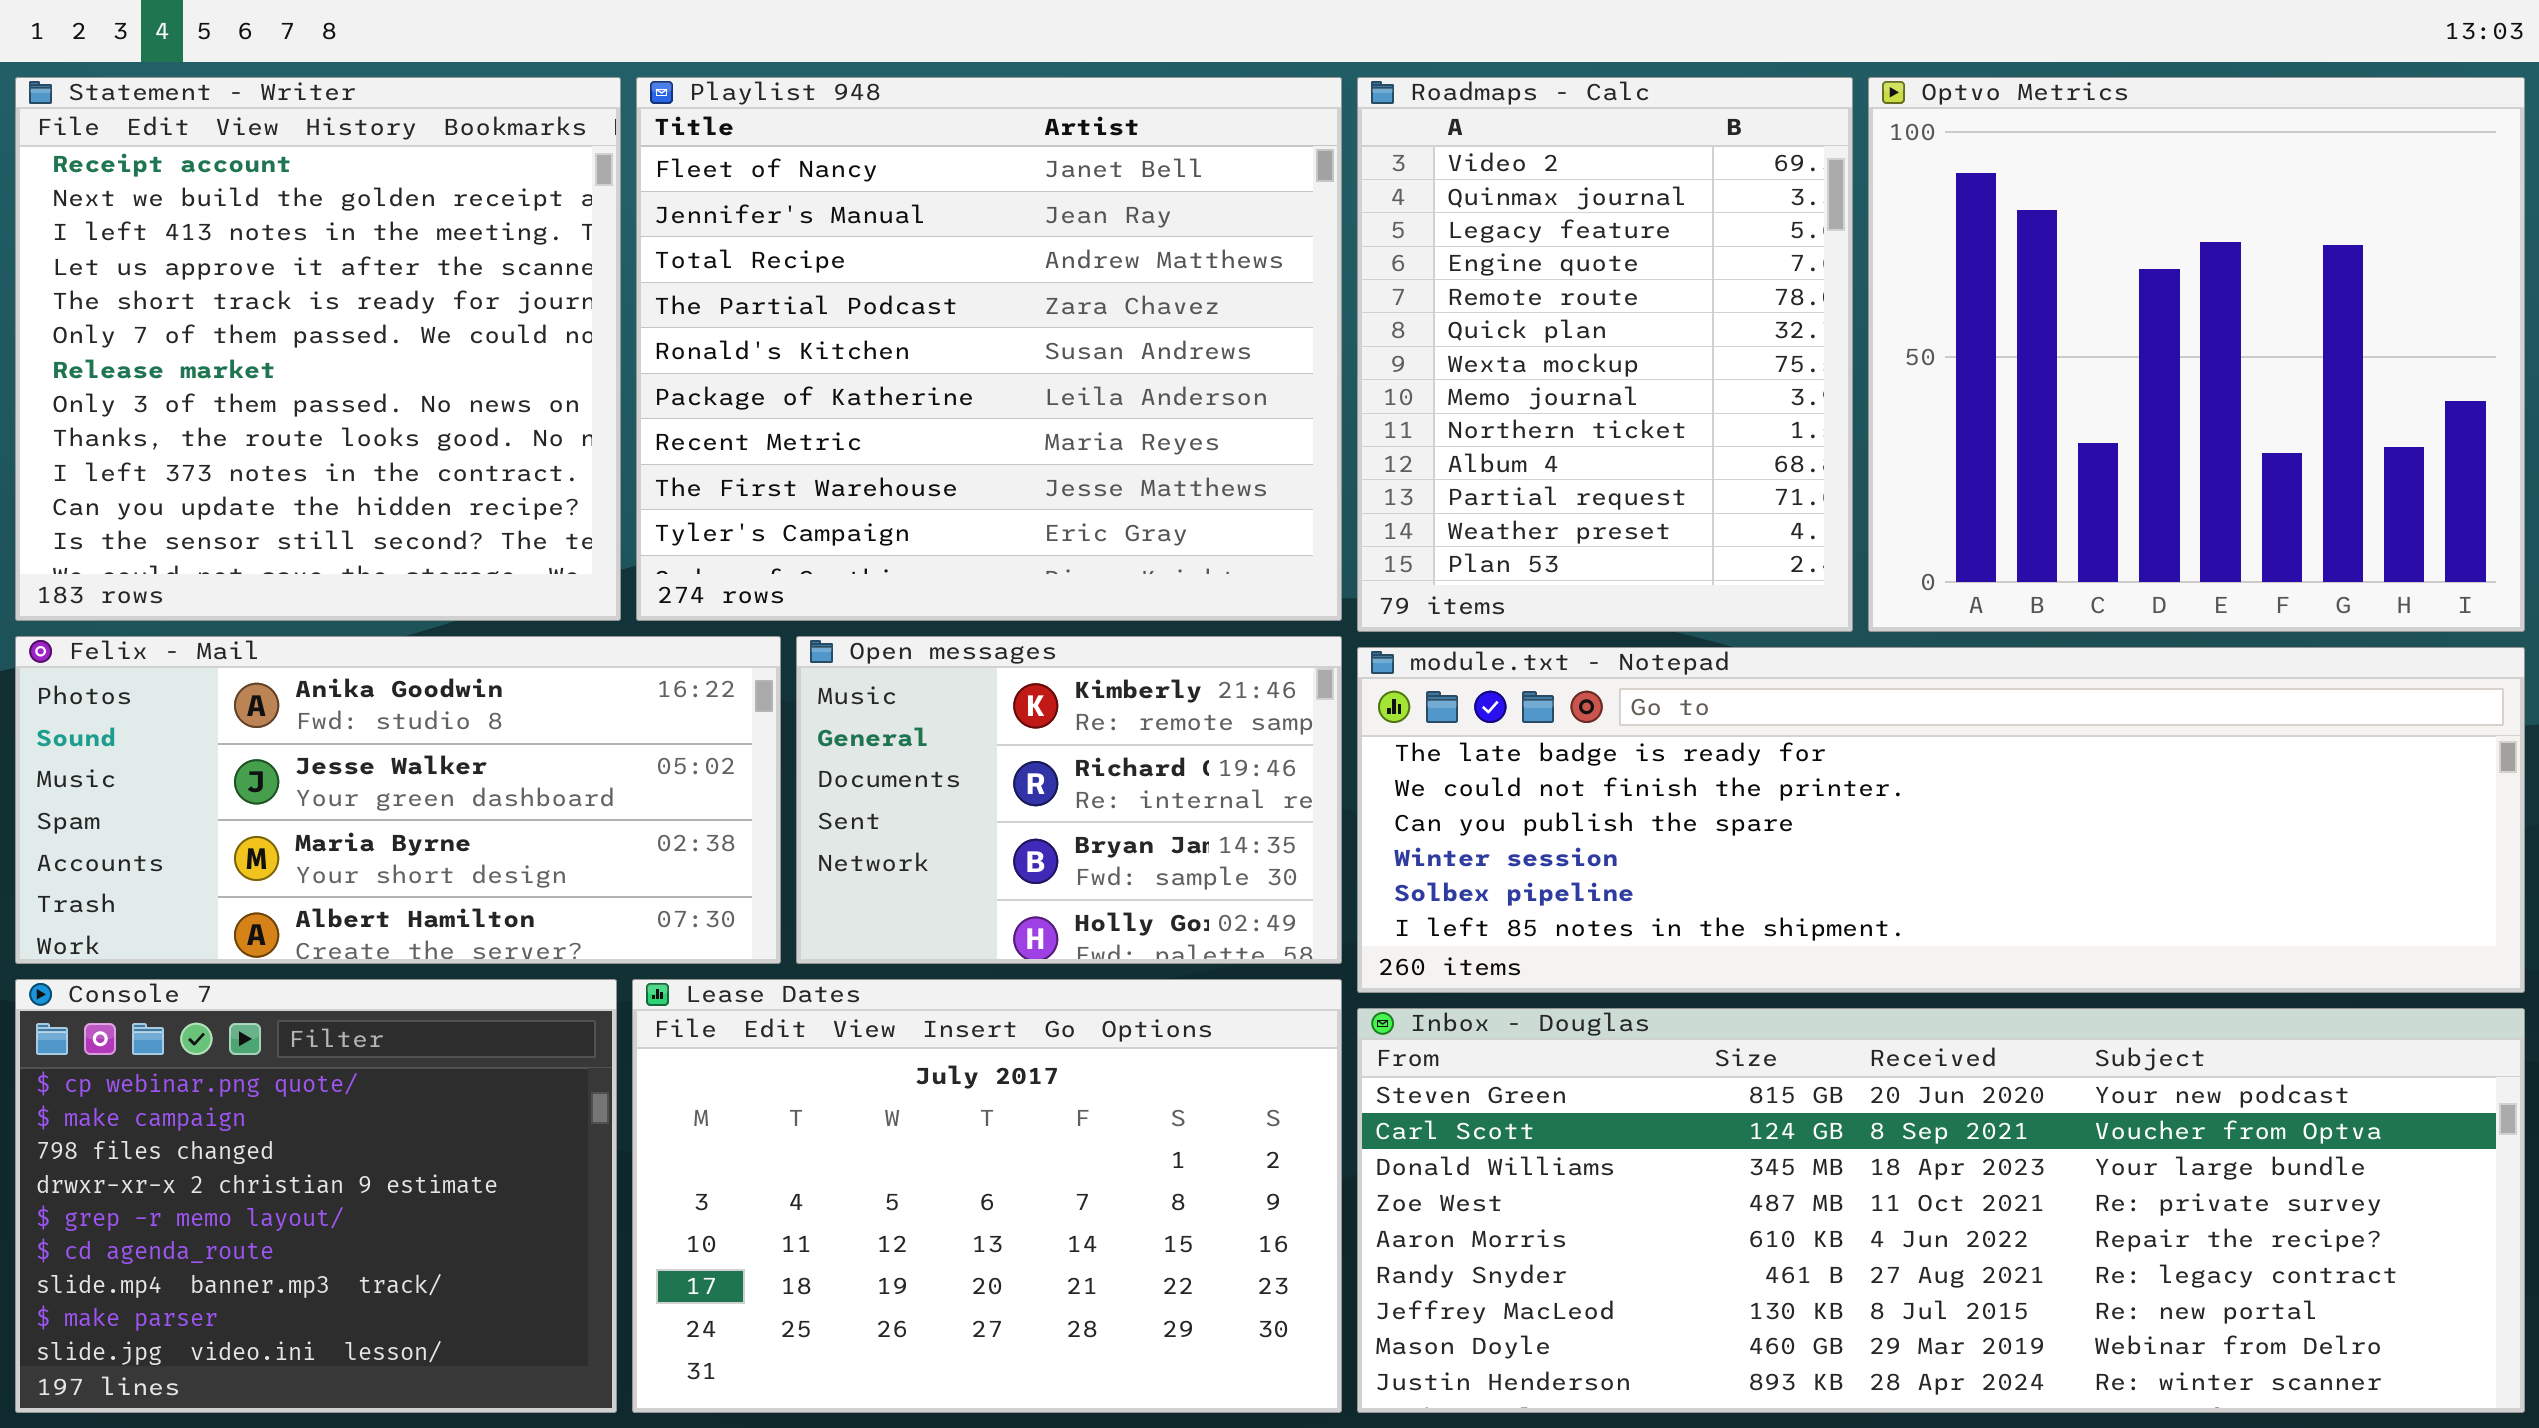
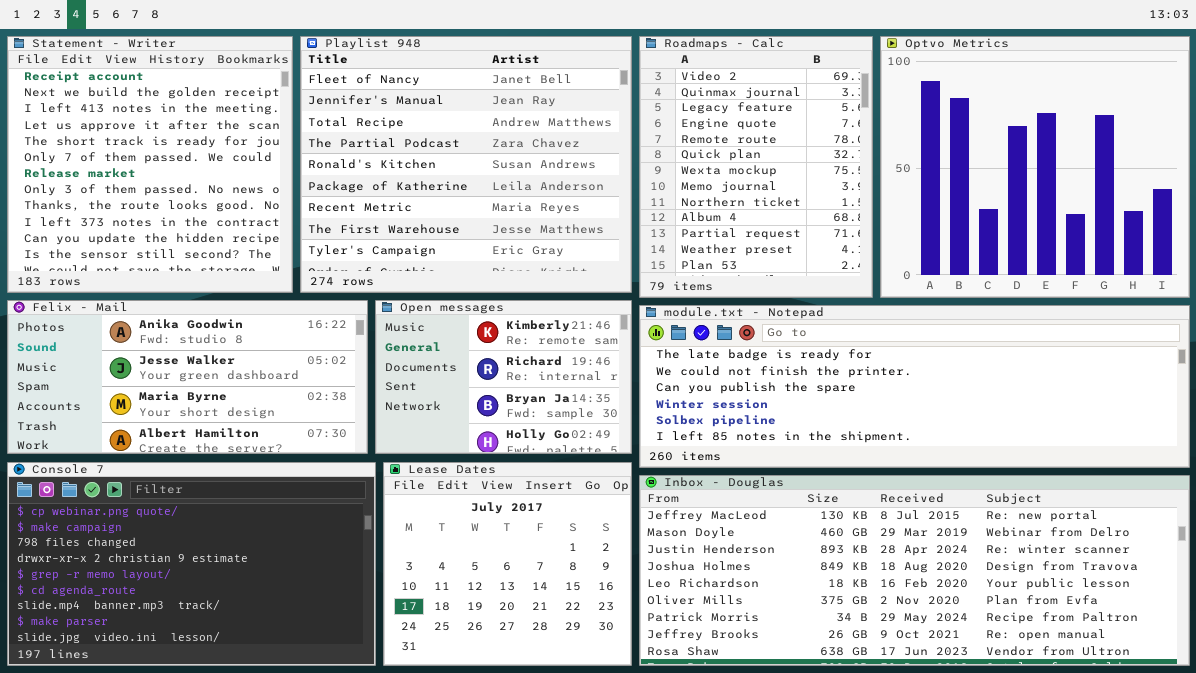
Console 7: [15,979,617,1413] -> [7,462,376,666], resized
Lease Dates: [632,979,1342,1413] -> [383,462,632,666], resized
Inbox - Douglas: [1357,1008,2525,1413] -> [639,475,1190,666], scrolled down 6 rows

